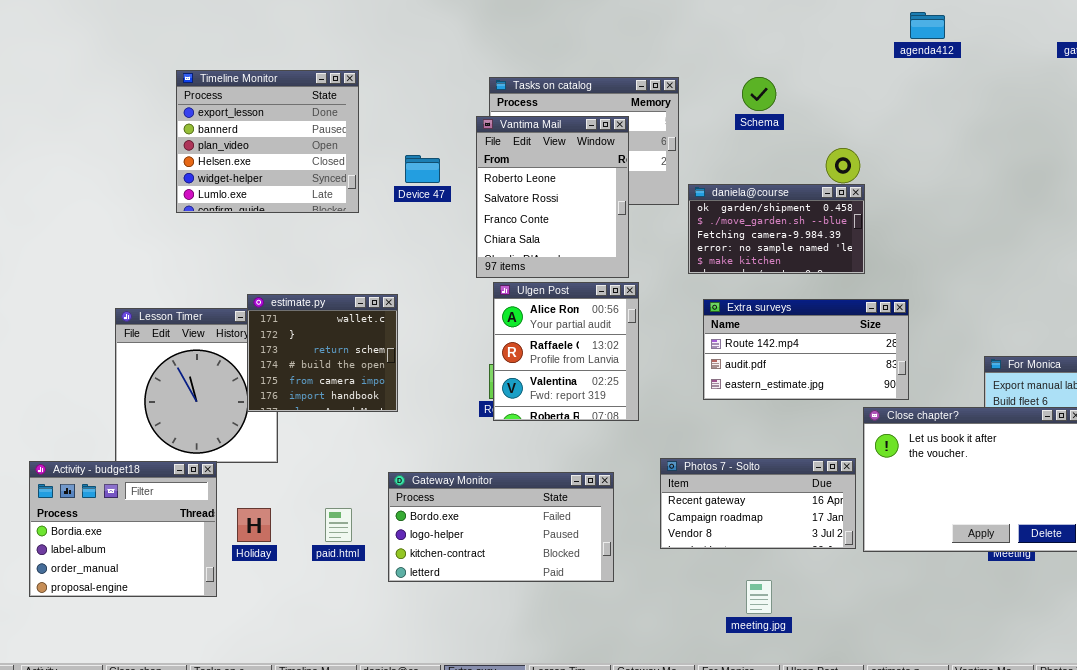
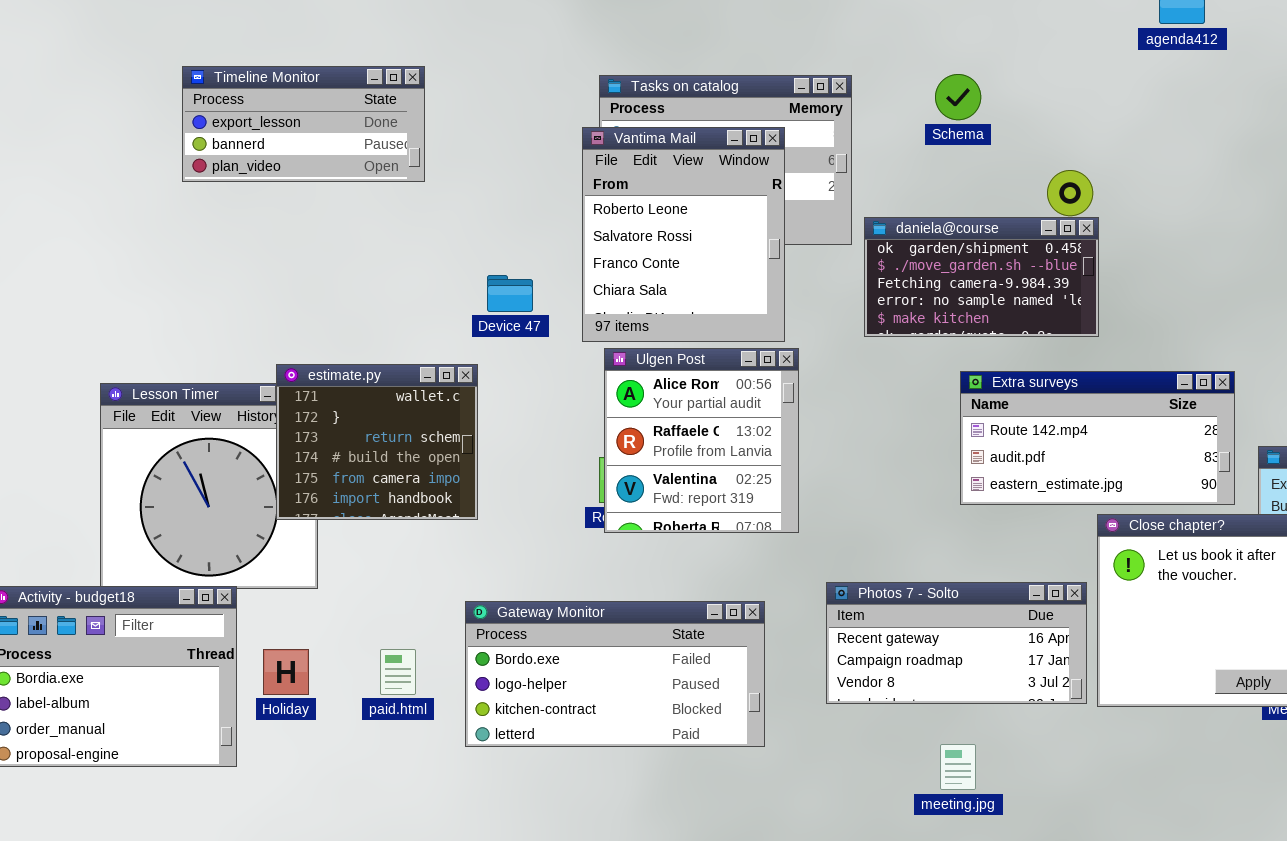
Timeline Monitor: [176,70,359,213] -> [182,66,425,182], resized
Device 47: [405,155,440,183] -> [487,275,533,312], moved
Extra surveys: [703,299,909,400] -> [960,371,1235,505], moved

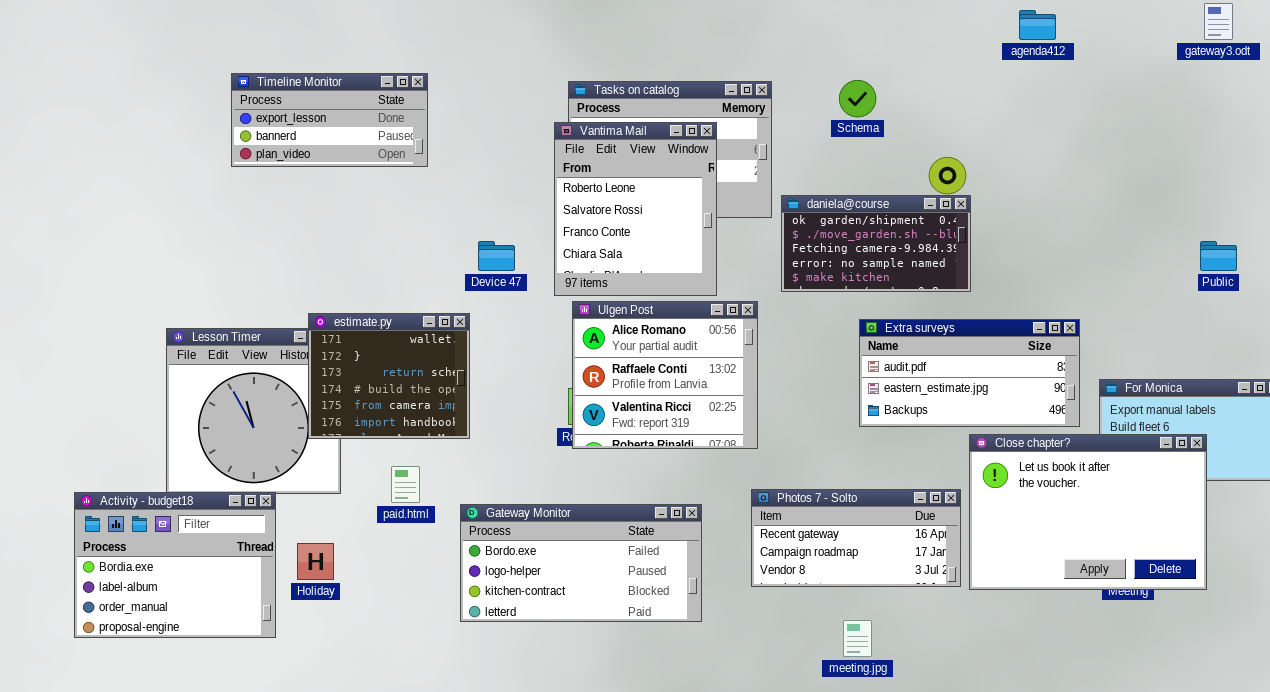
Ulgen Post: [604,348,799,533] -> [572,301,758,449], resized
Extra surveys: [960,371,1235,505] -> [859,319,1080,427], scrolled down 1 row
paid.html: [380,649,416,695] -> [391,466,420,503], moved

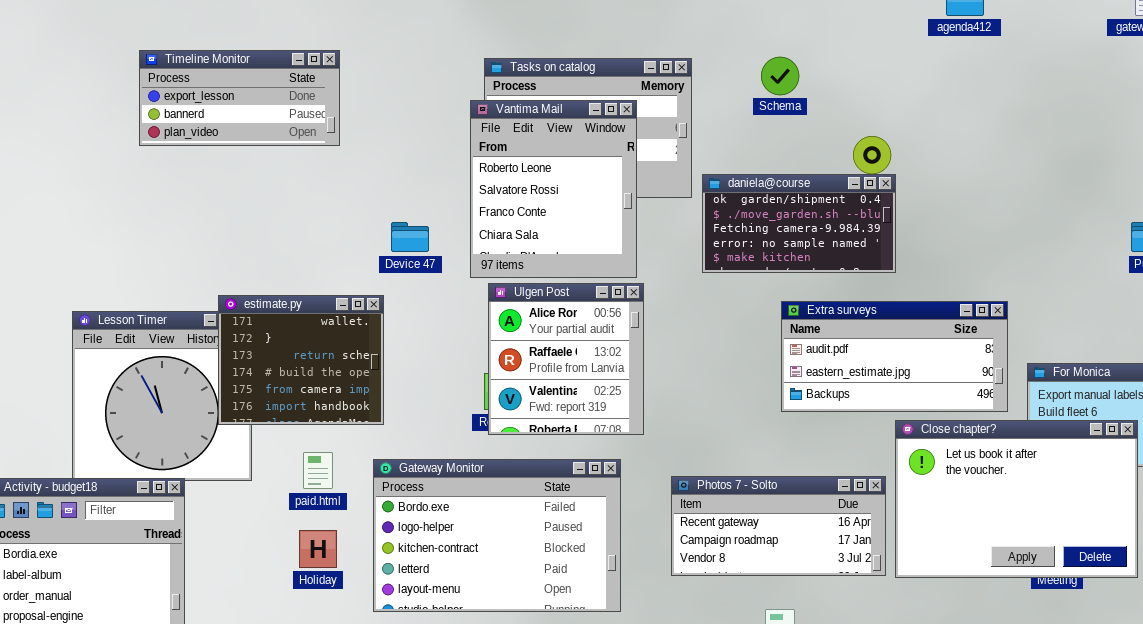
Ulgen Post: [572,301,758,449] -> [488,283,644,435], resized
Gateway Monitor: [460,504,702,622] -> [373,459,621,612], resized
Holiday: [297,543,334,580] -> [299,530,337,568], moved

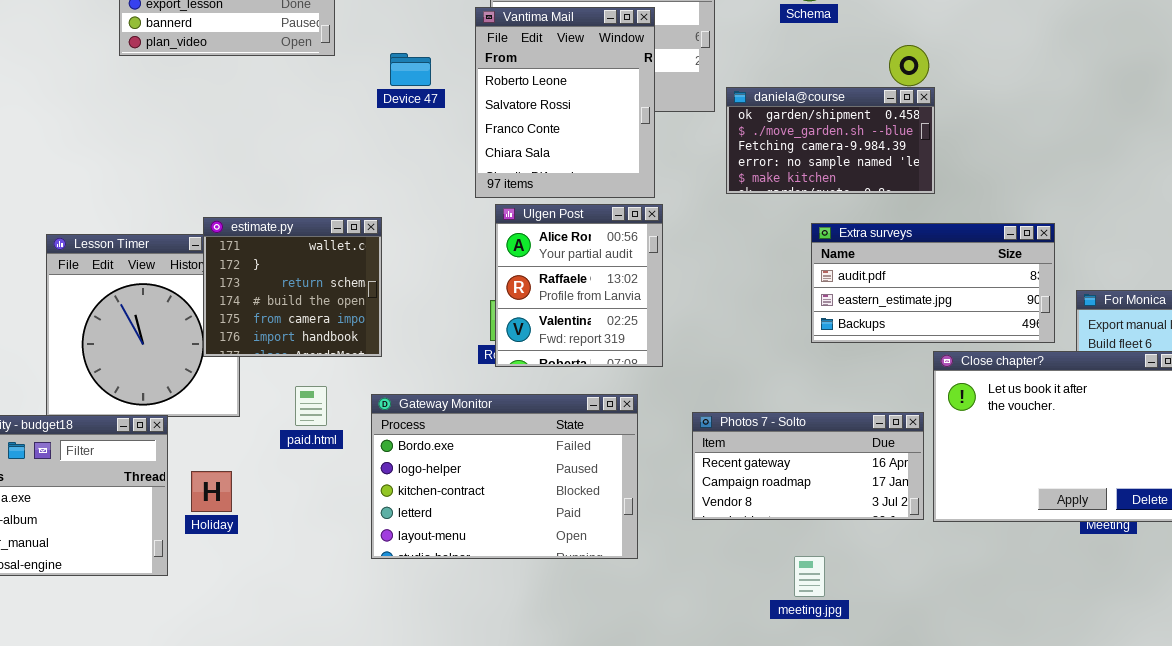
Device 47: [391,222,429,252] -> [390,53,431,86], moved
Holiday: [299,530,337,568] -> [191,471,232,512], moved

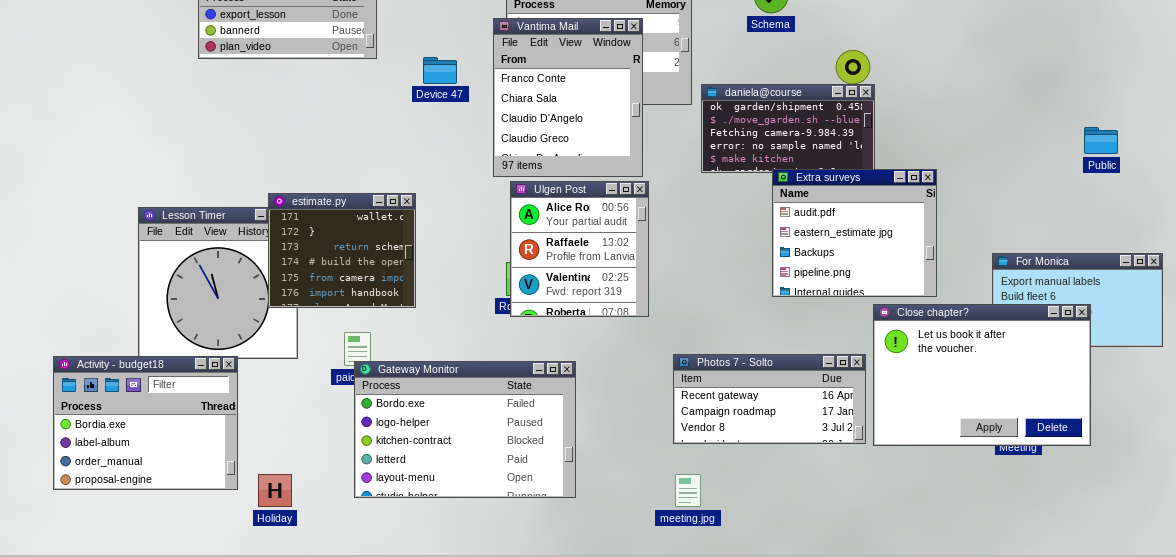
Vantima Mail: [475,7,655,198] -> [493,18,643,177], scrolled down 2 rows
Extra surveys: [811,223,1055,343] -> [772,169,937,297], resized
Gateway Monitor: [371,394,638,559] -> [354,361,576,498], moved
Holiday: [191,471,232,512] -> [258,474,292,507], moved
meeting.jpg: [794,556,825,597] -> [675,474,701,507], moved

